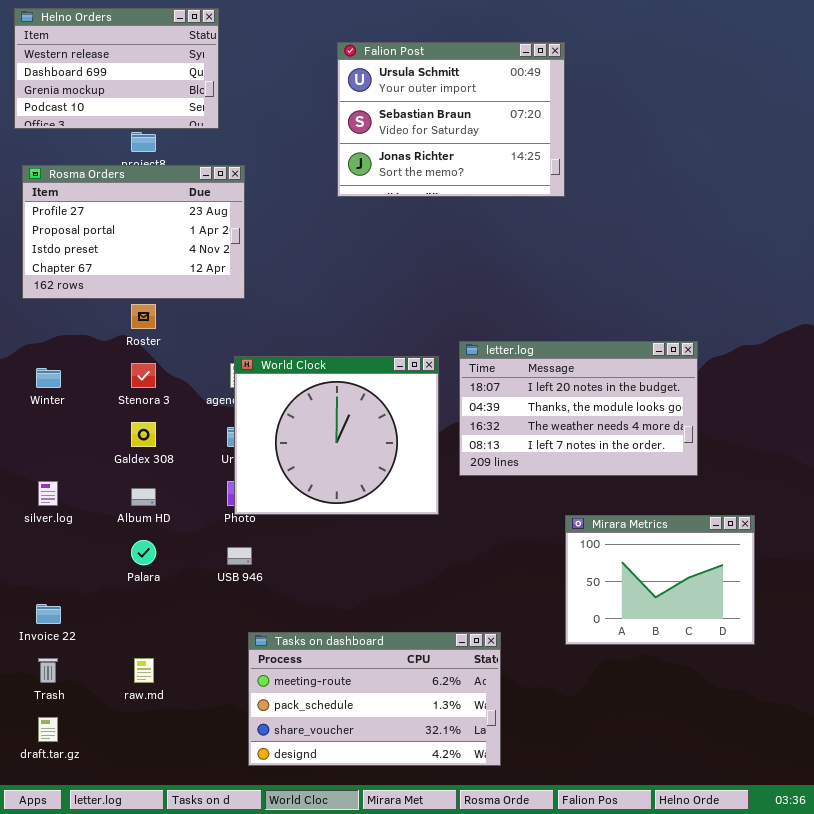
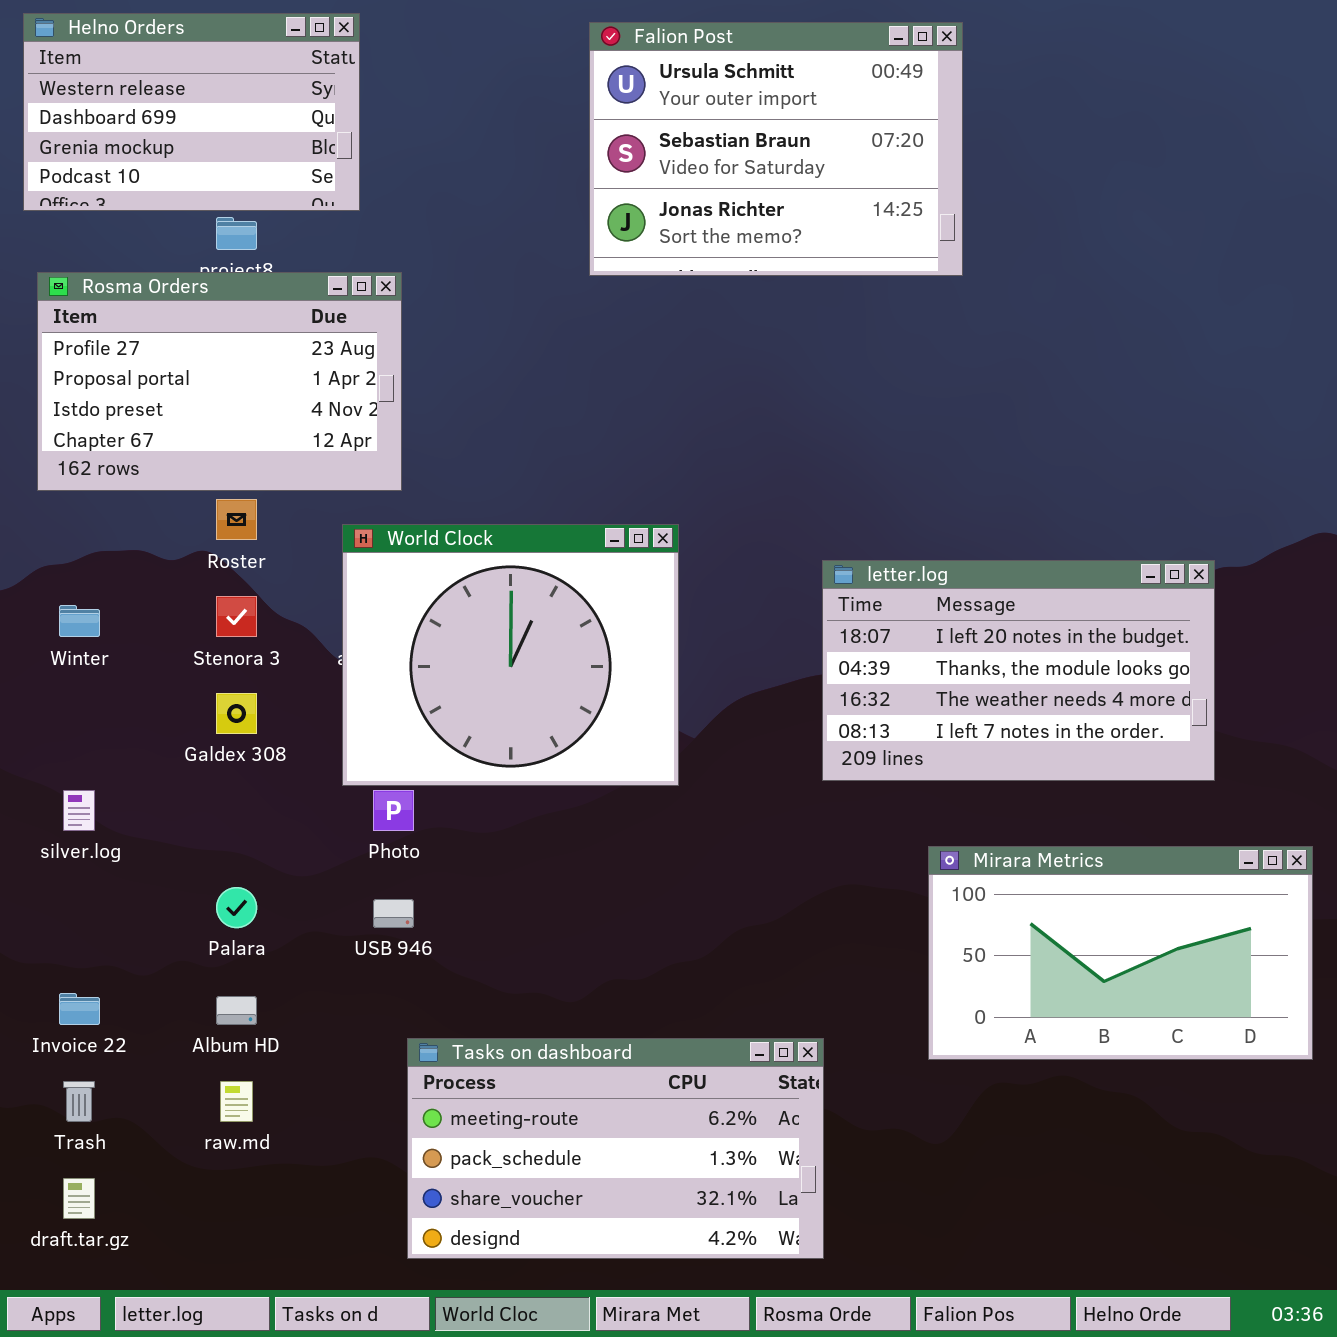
Falion Post: [337,42,565,197] -> [589,22,963,276], moved
letter.log: [459,341,698,476] -> [822,560,1215,781], moved
World Clock: [234,356,439,515] -> [342,524,679,786], moved
Album HD: [131,488,156,506] -> [216,996,257,1025], moved
Mirara Metrics: [565,515,755,645] -> [928,846,1313,1060], resized

